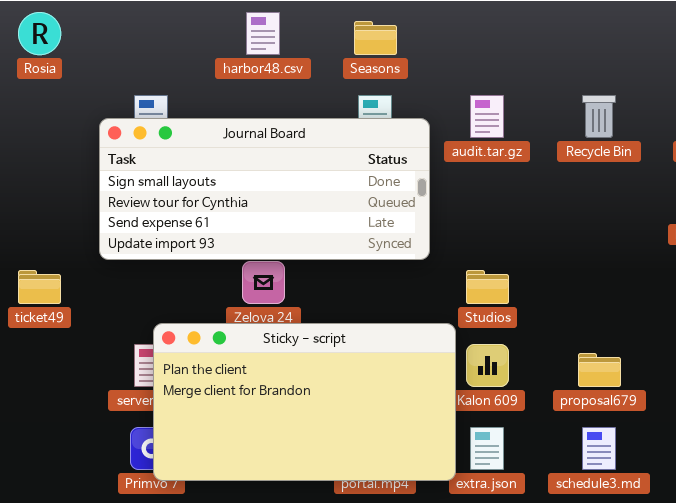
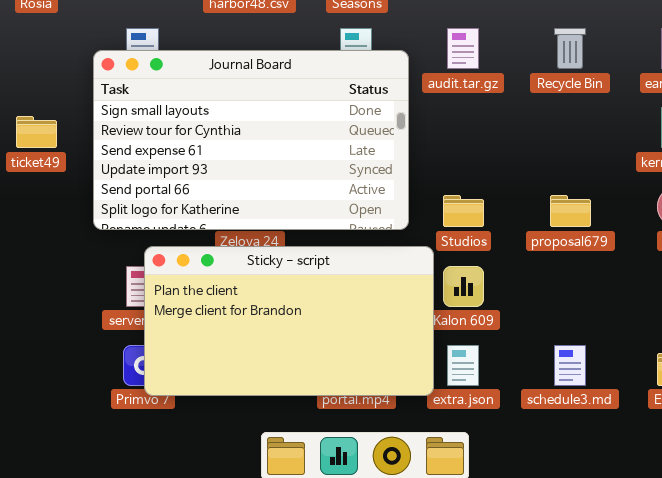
Journal Board: [99,118,430,260] -> [93,50,409,230], resized
ticket49: [18,270,61,304] -> [16,116,57,148], moved
proposal679: [578,353,621,387] -> [550,195,591,227], moved

